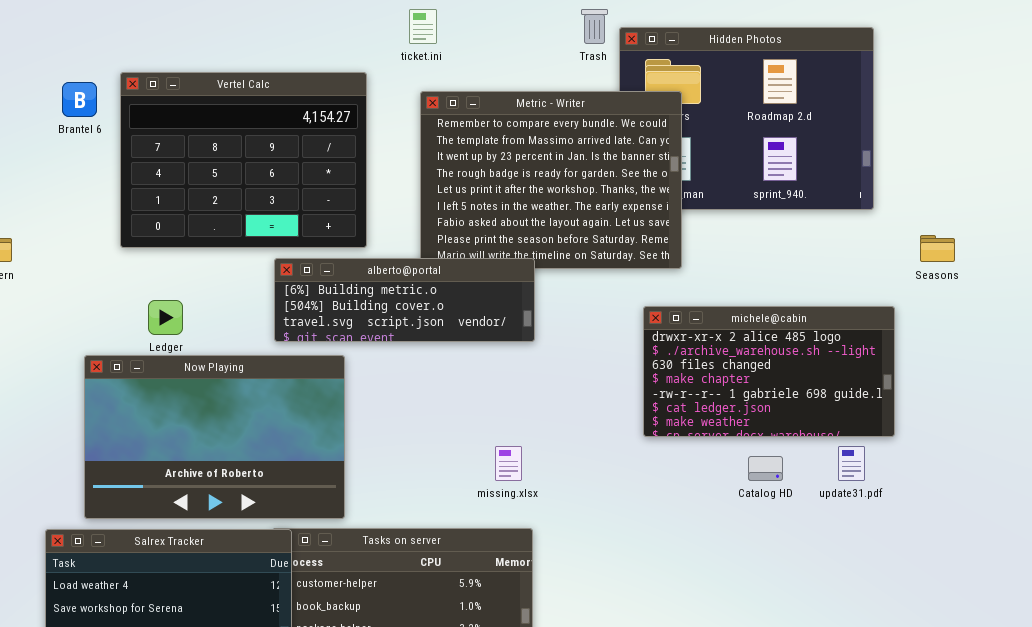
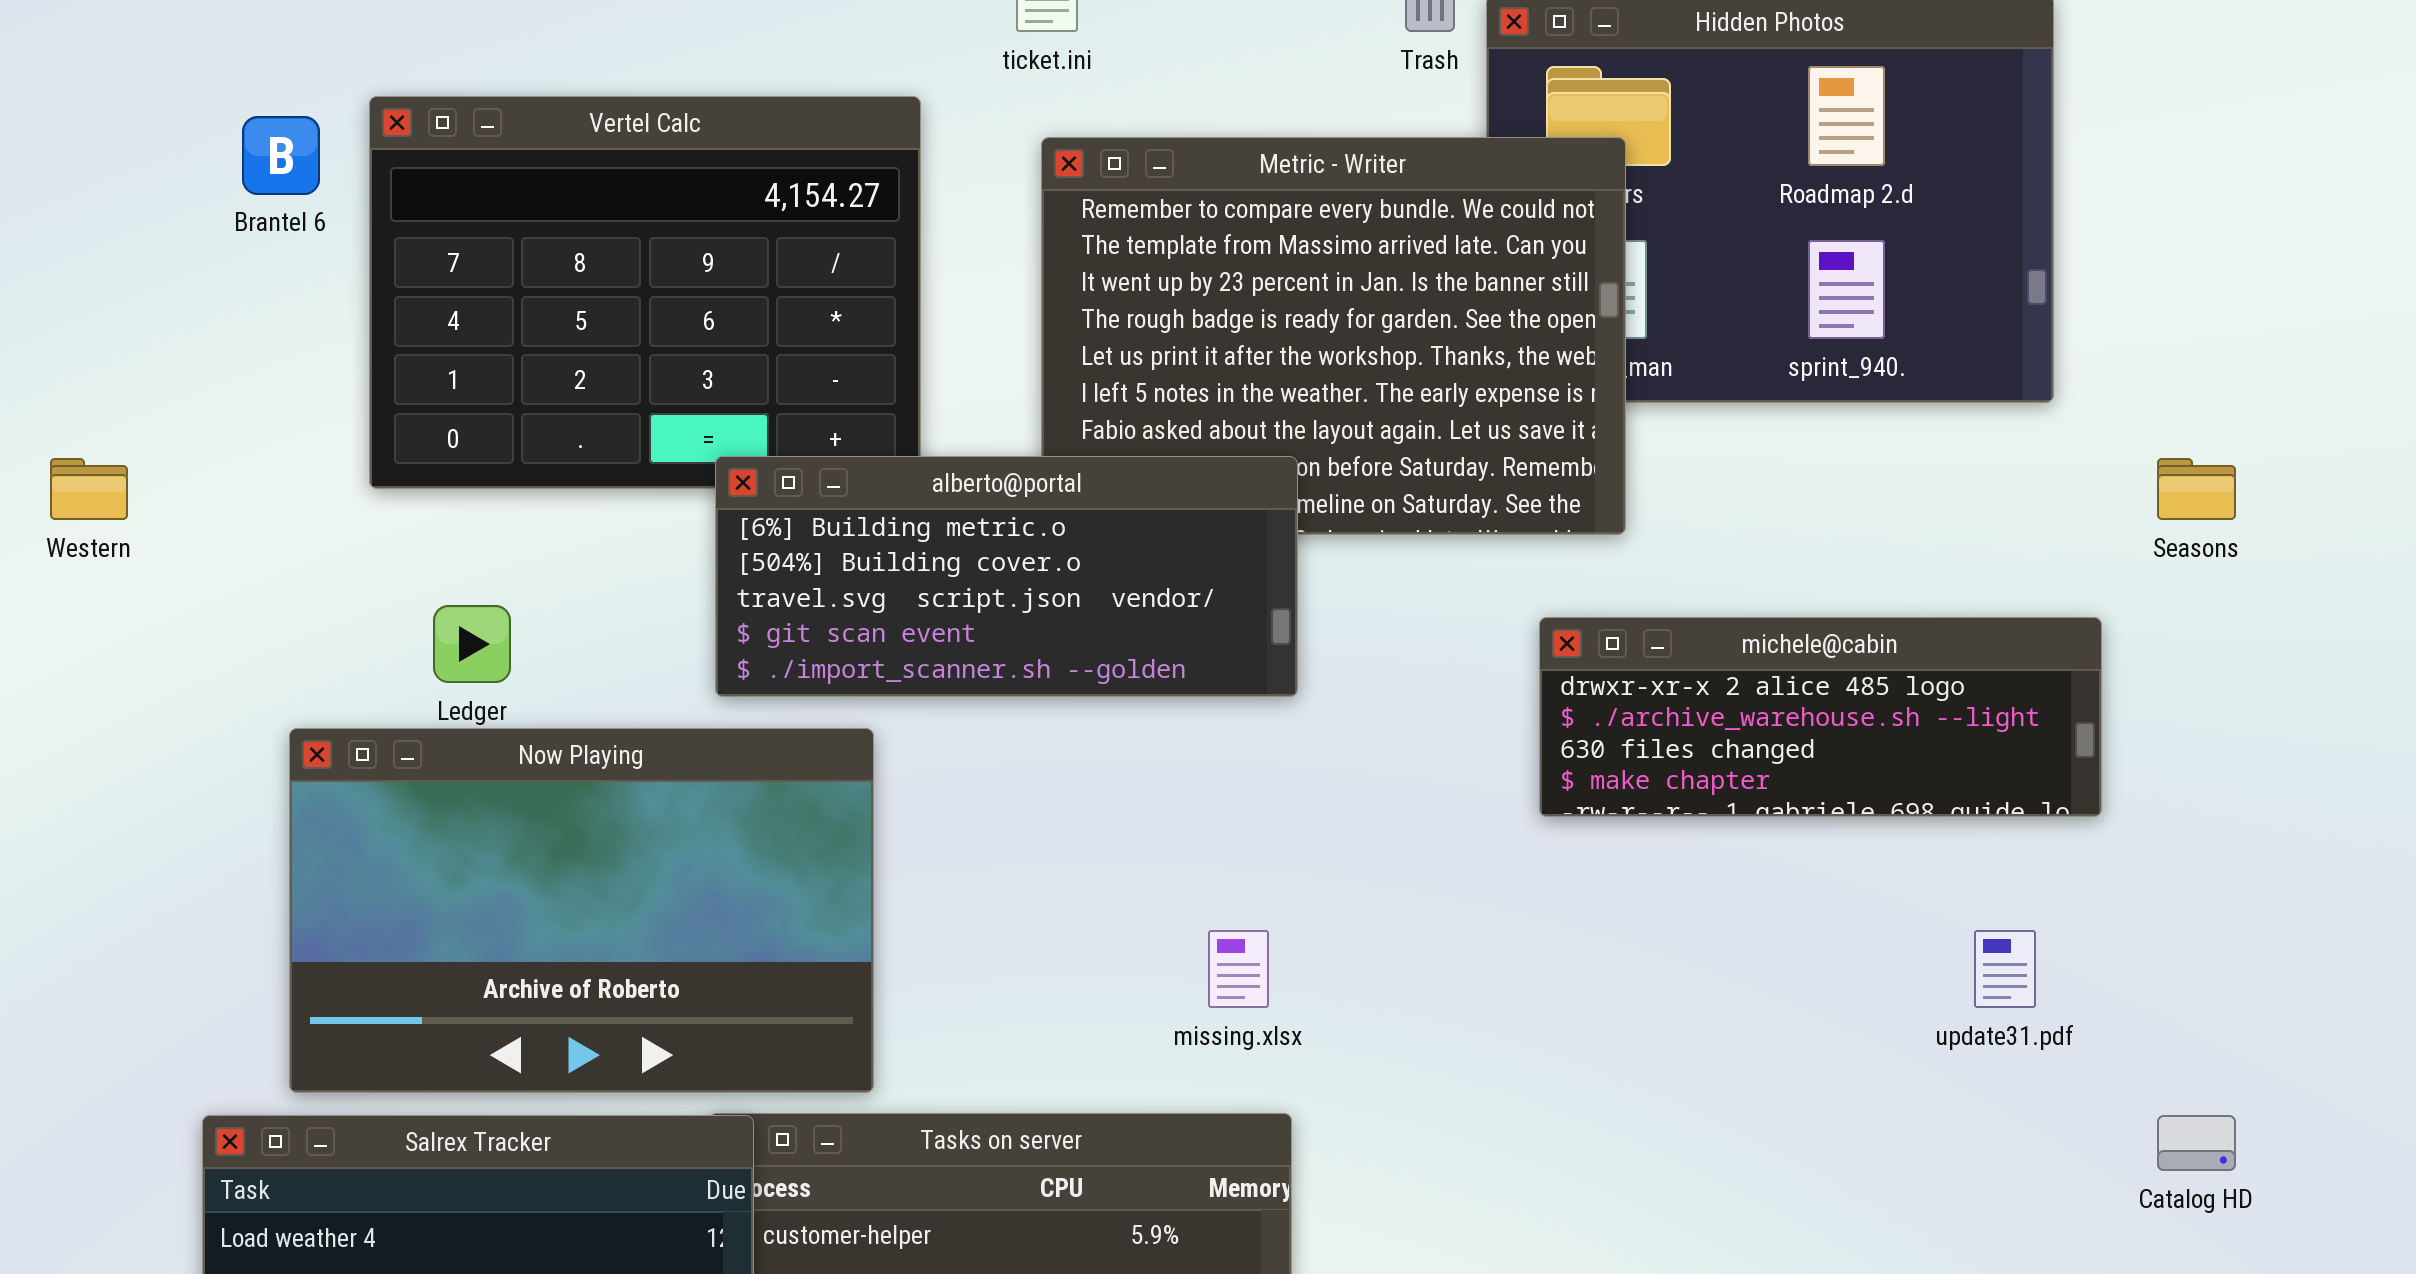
alberto@portal: [274,258,535,342] -> [715,456,1298,697], resized
michele@cabin: [643,306,895,437] -> [1539,617,2102,817], resized
Catalog HD: [748,456,783,481] -> [2157,1115,2236,1171], moved

